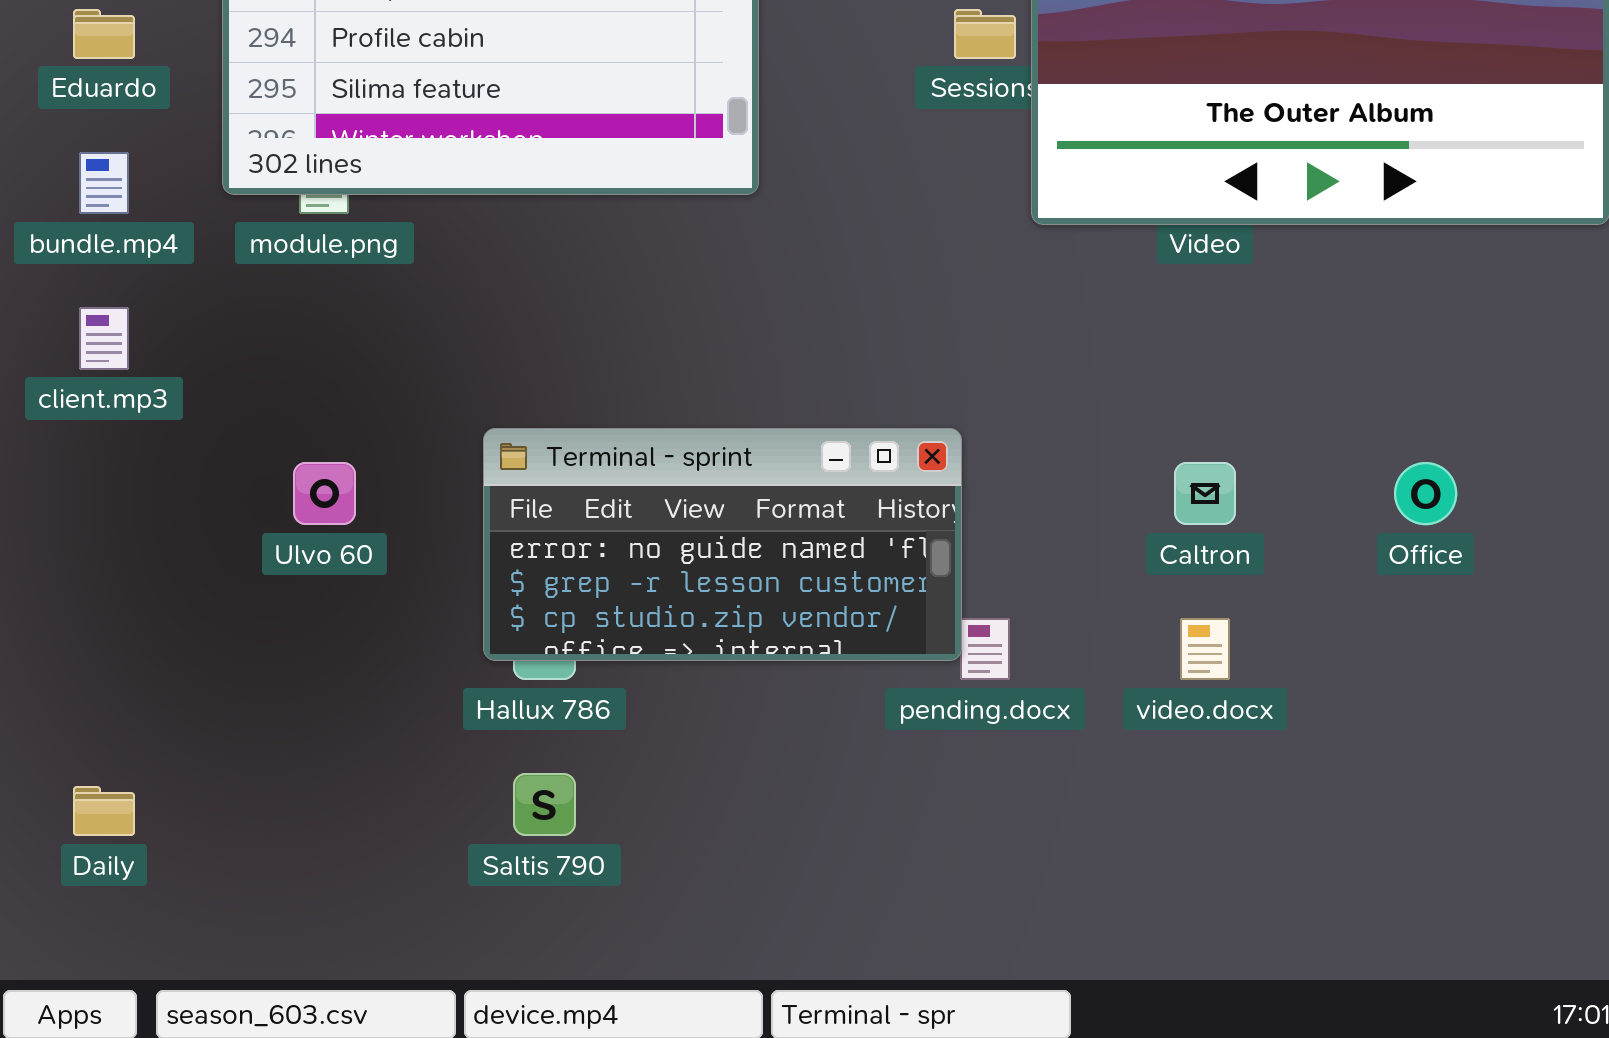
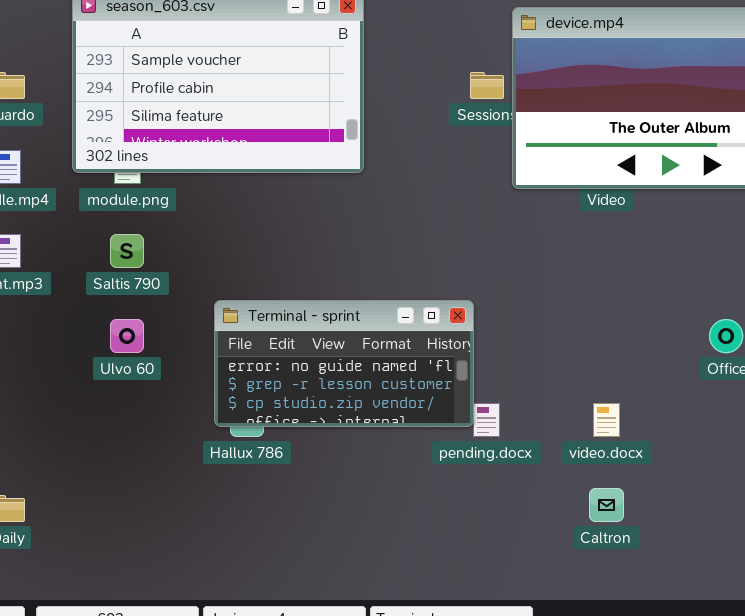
Caltron: [1174,462,1236,525] -> [589,488,624,522], moved
Saltis 790: [513,773,576,836] -> [110,234,144,268], moved

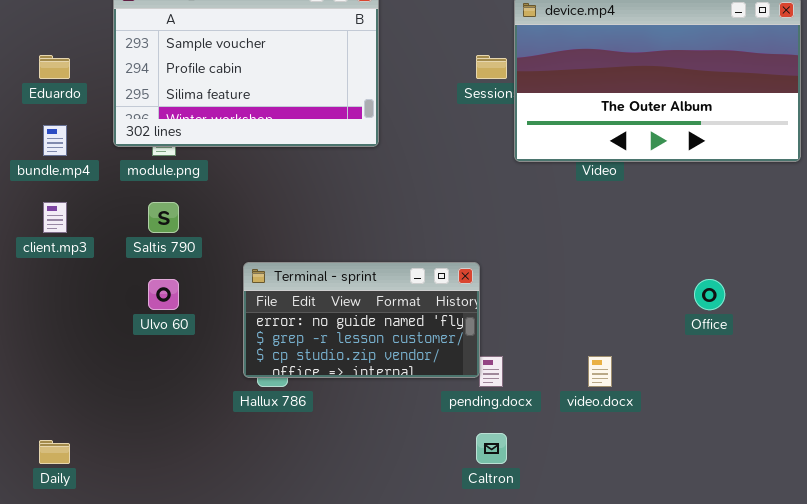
Caltron: [589,488,624,522] -> [476,433,507,464], moved

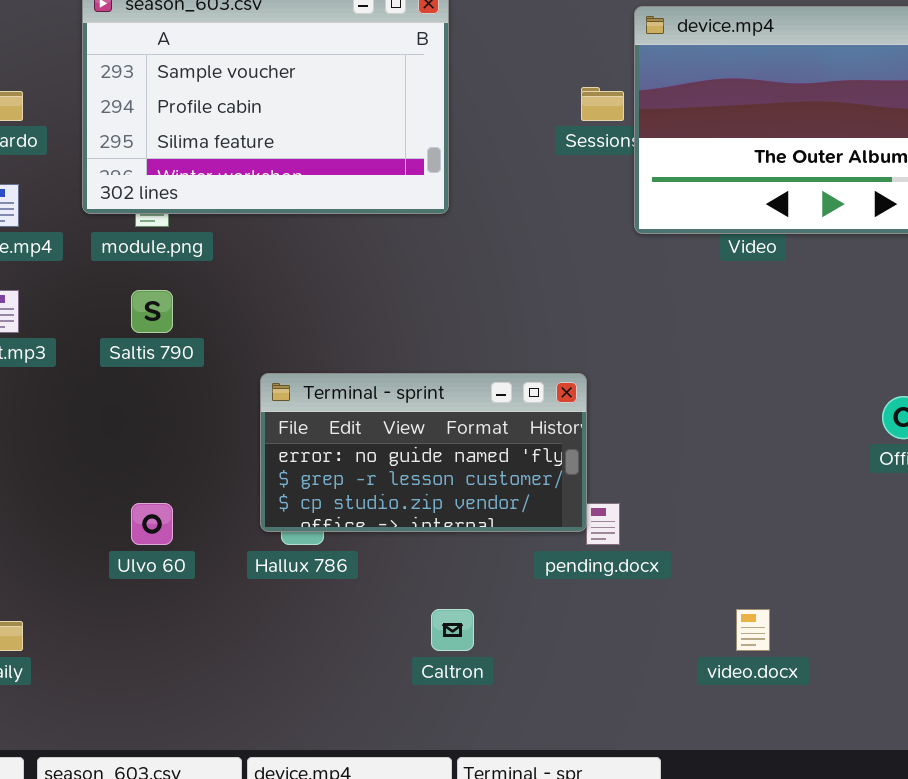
Ulvo 60: [148,279,179,310] -> [131,503,173,545], moved
video.docx: [588,356,612,387] -> [736,609,770,651], moved
Caltron: [476,433,507,464] -> [431,609,474,651], moved

